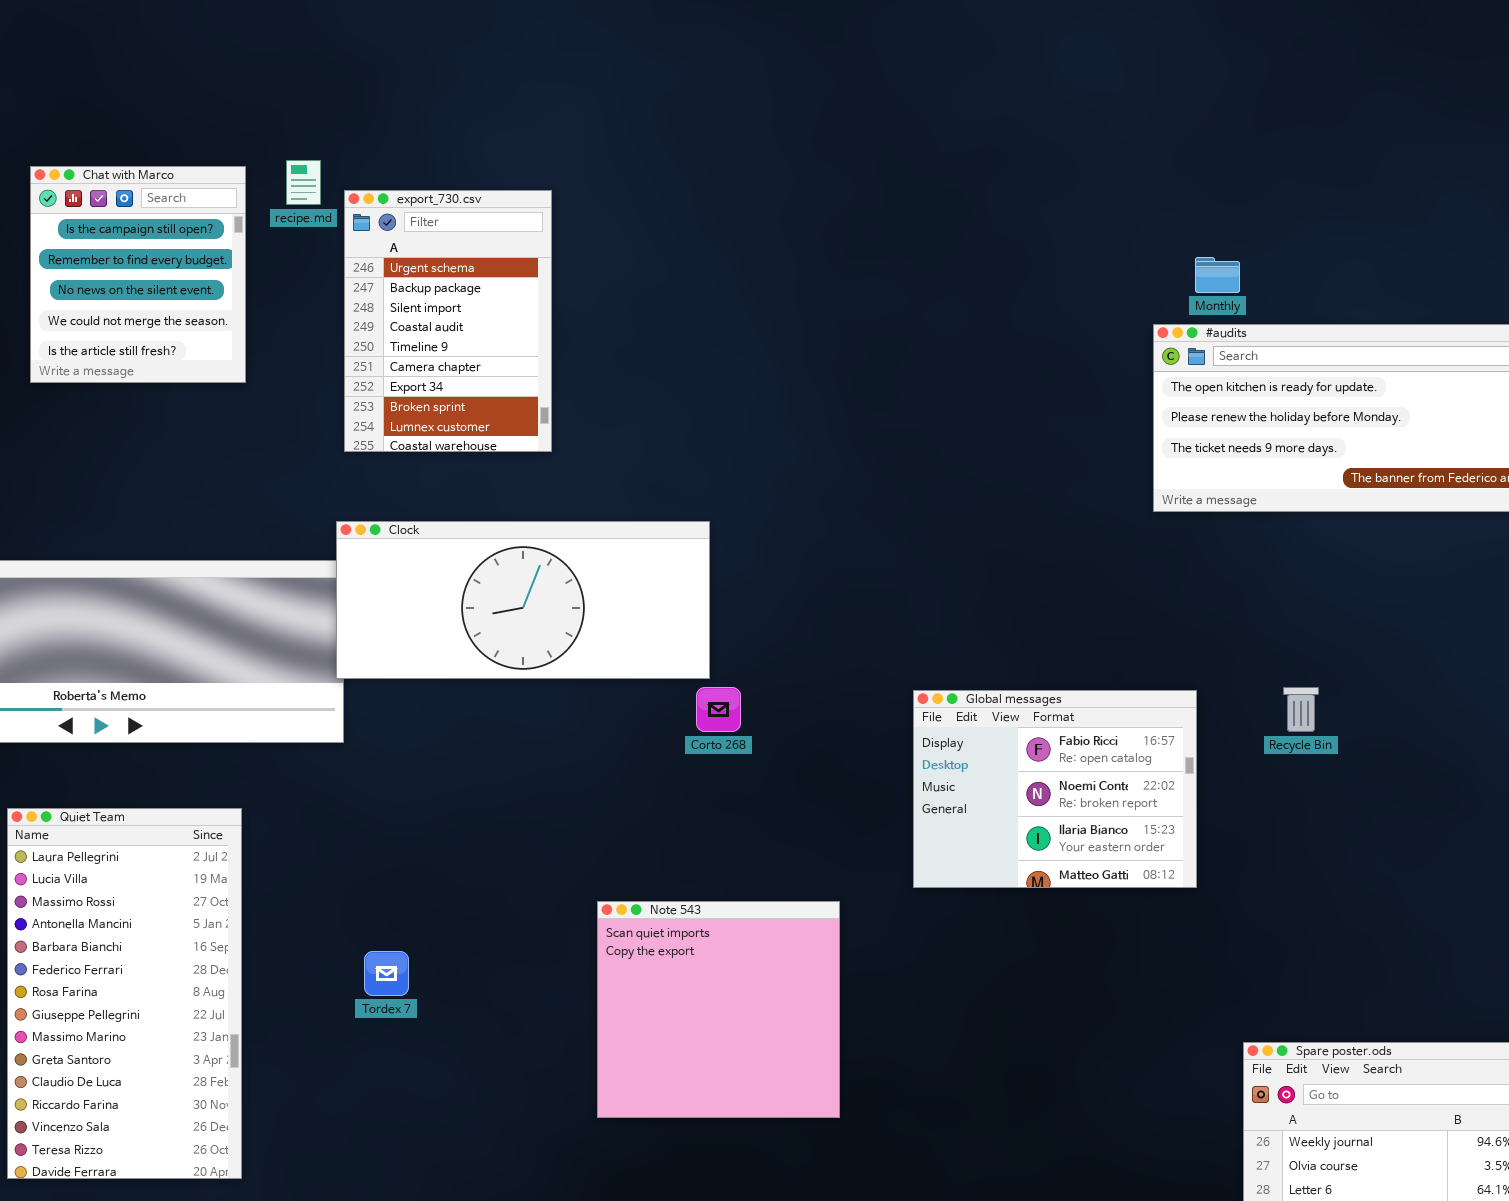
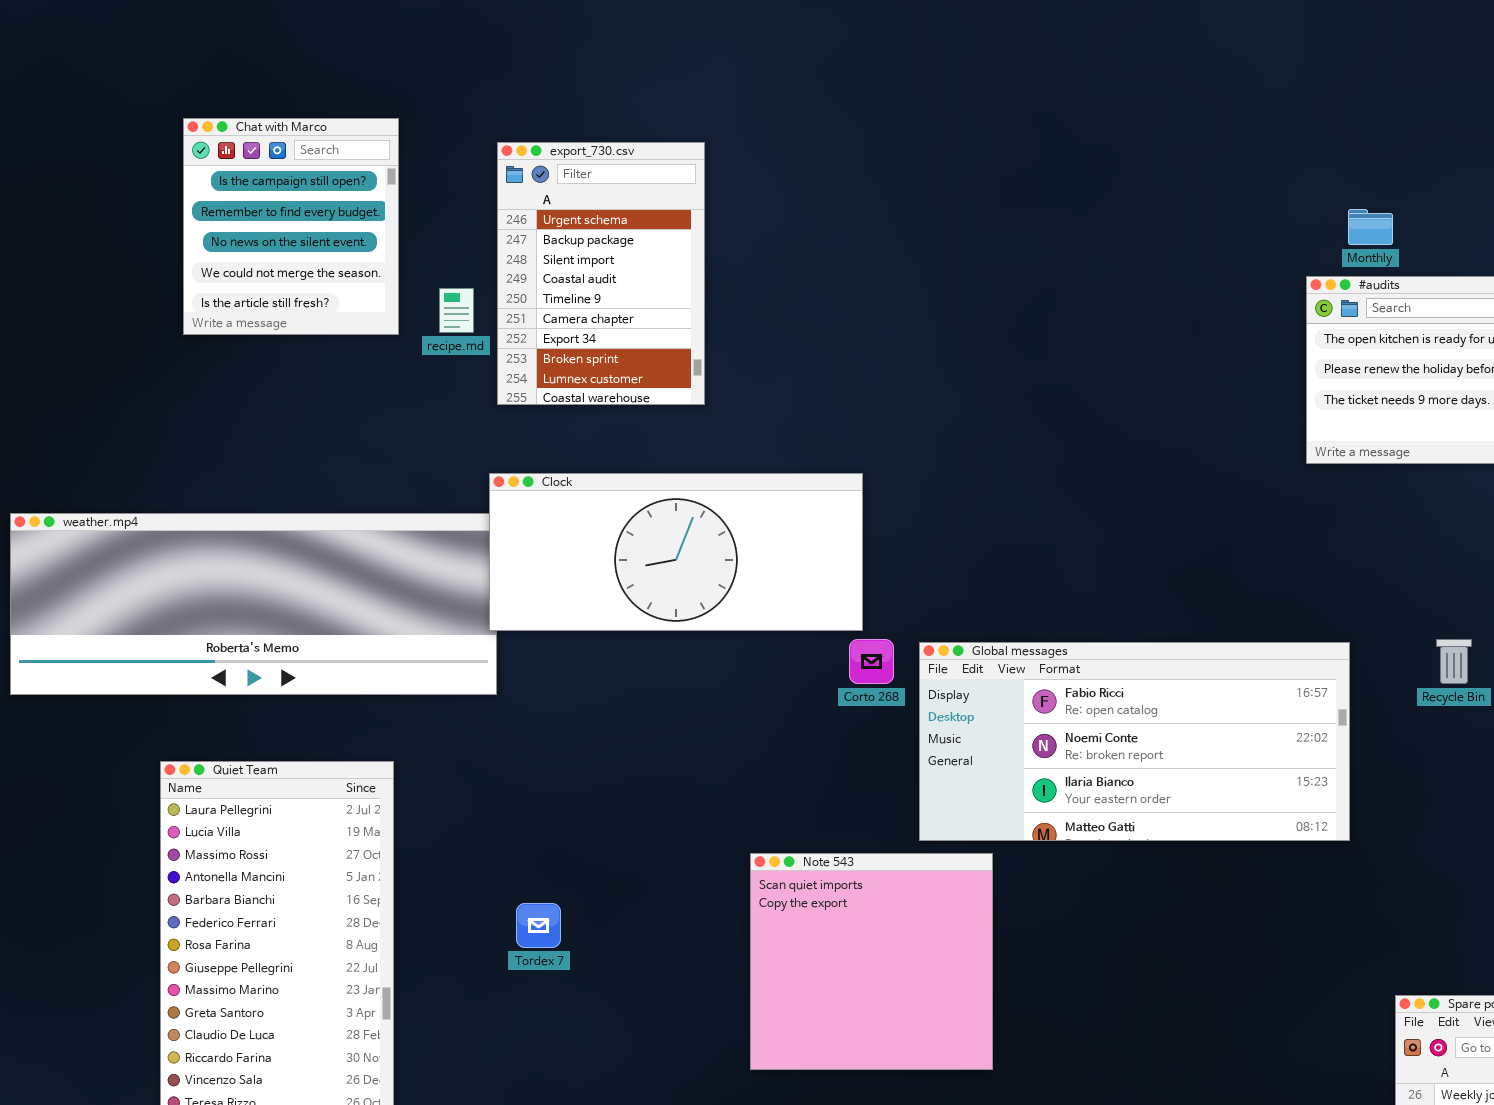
recipe.md: [286,160,321,205] -> [439,288,474,333], moved
Global messages: [913,690,1197,888] -> [919,642,1350,841], resized

